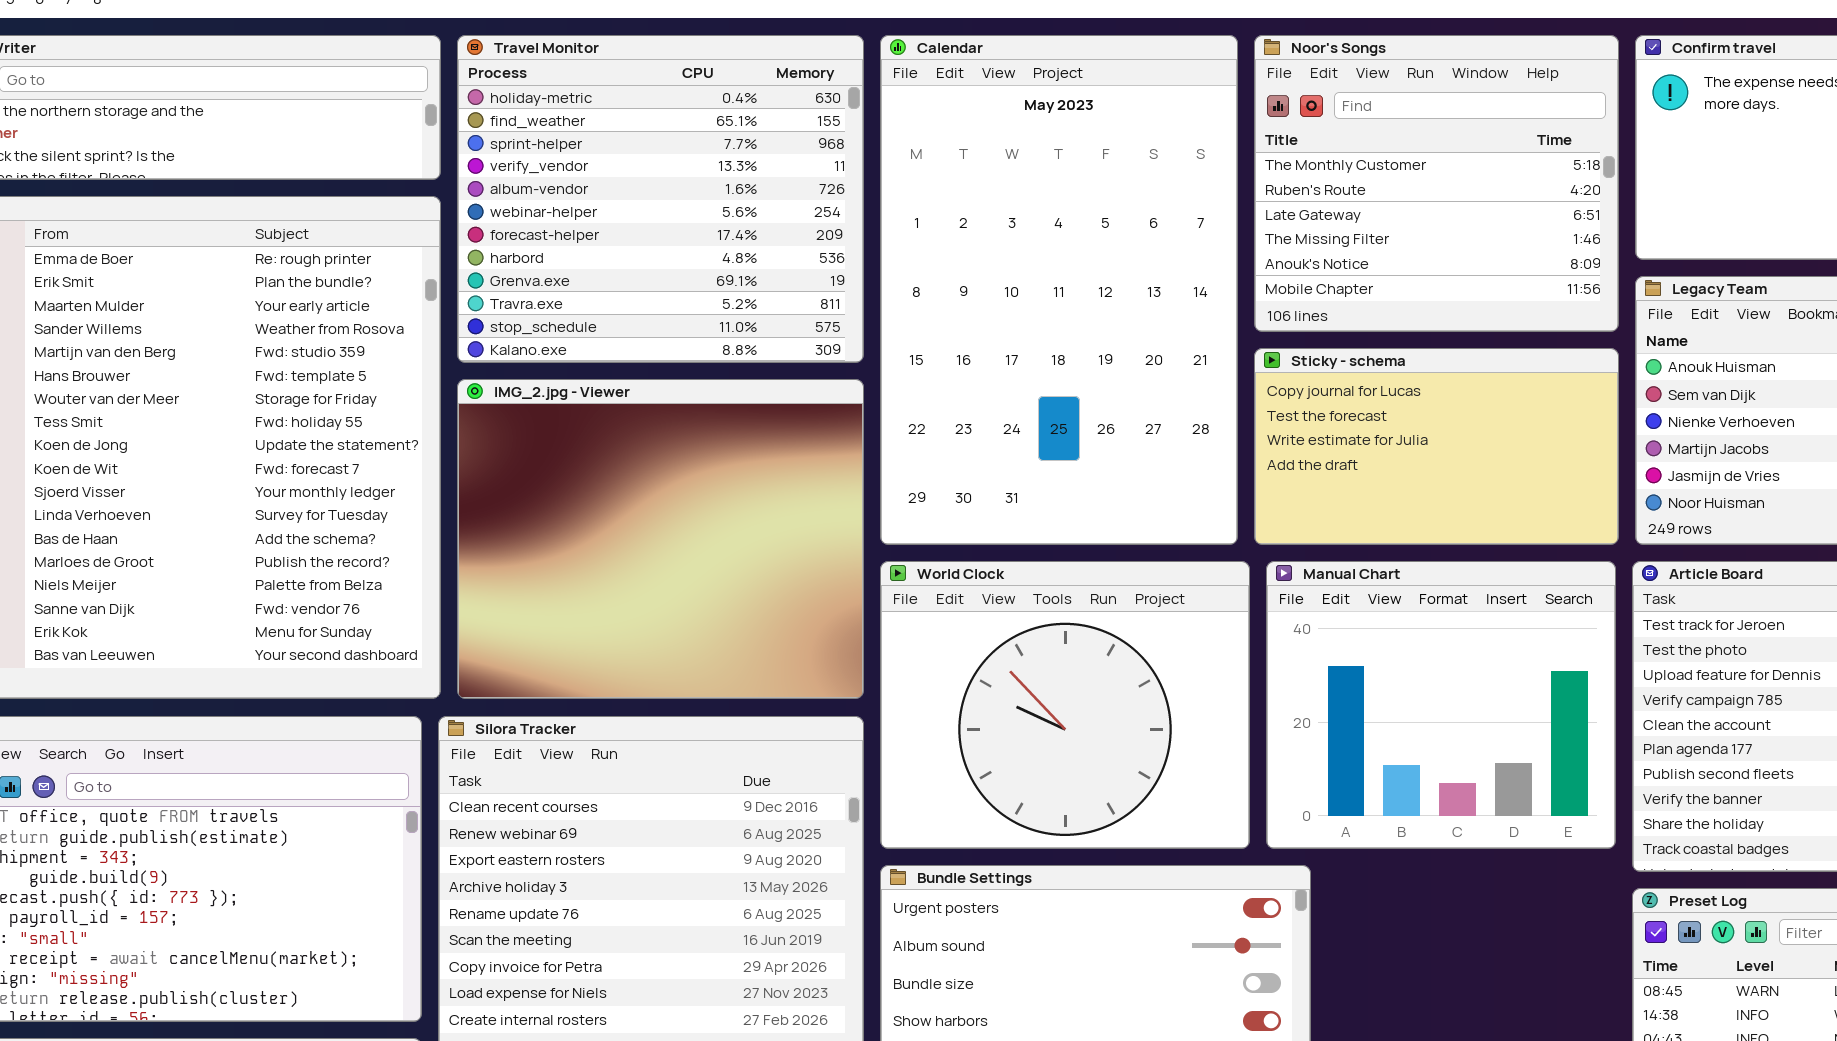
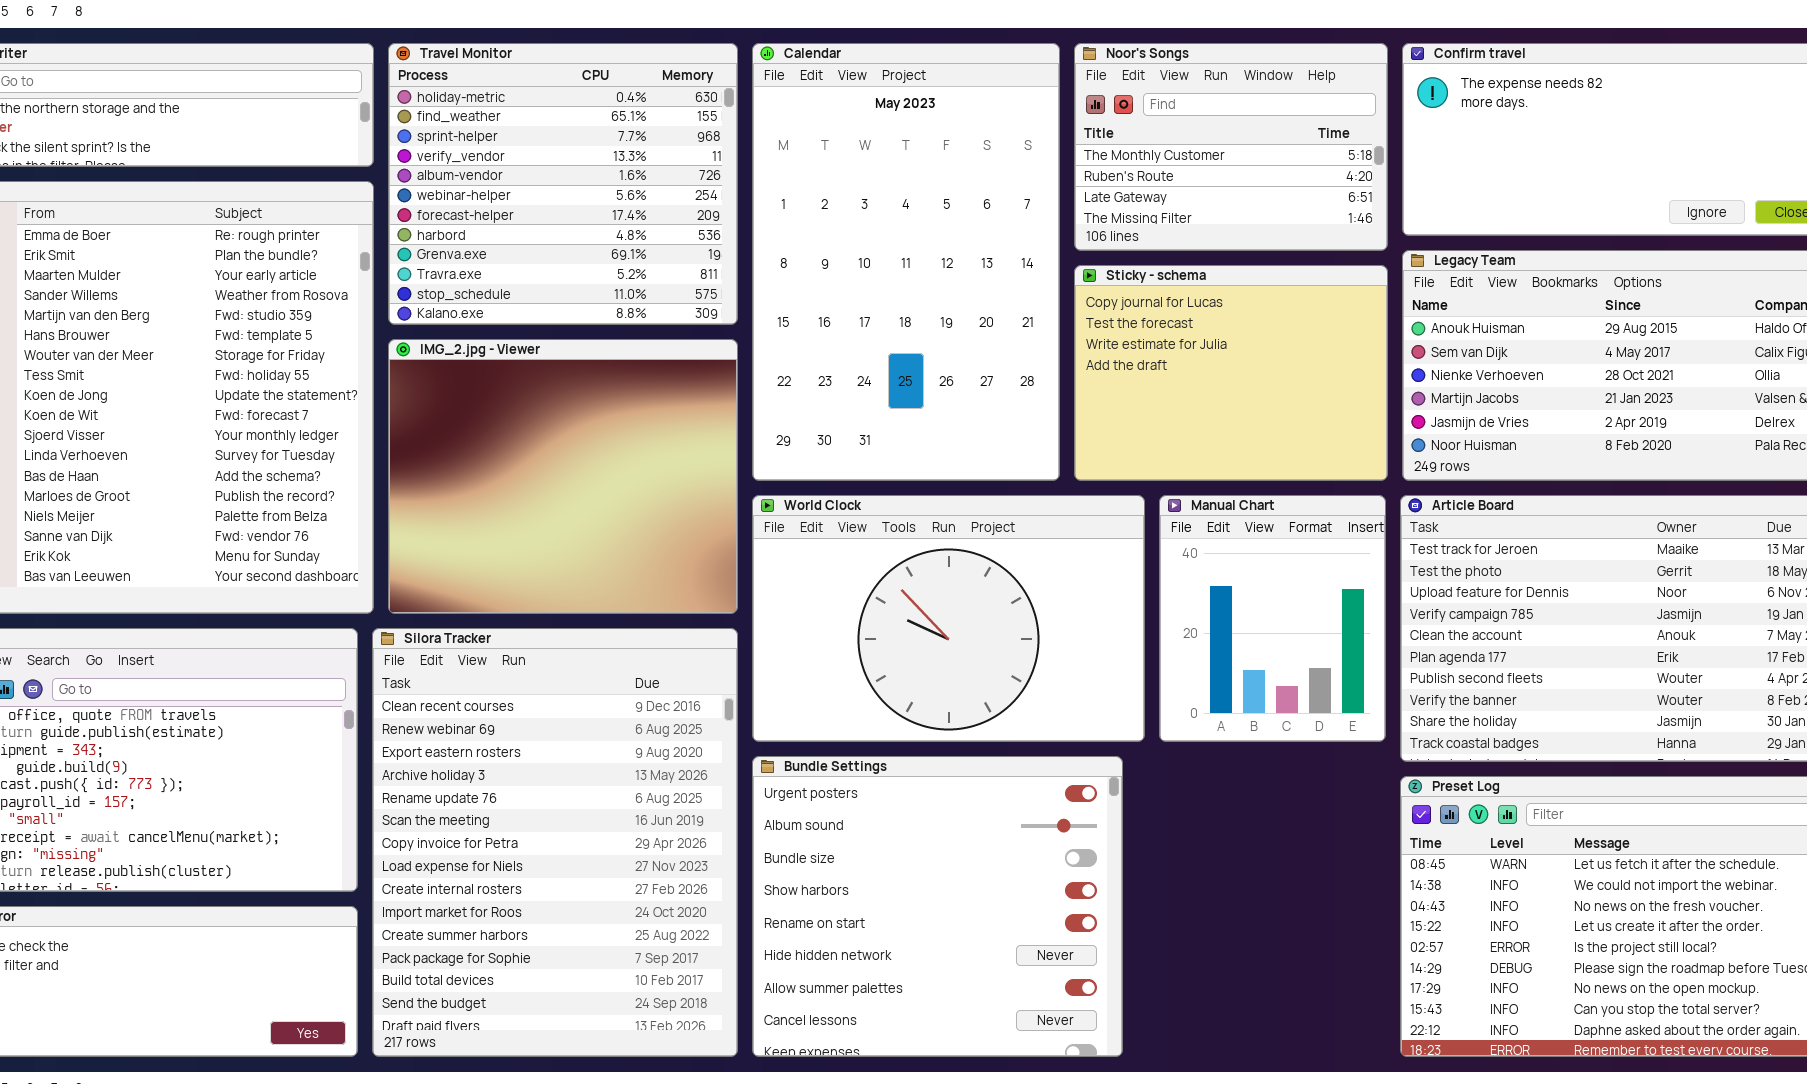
Noor's Songs: [1254,35,1619,332] -> [1074,43,1388,251], resized
Sticky - schema: [1254,348,1619,545] -> [1074,265,1388,481], resized
World Clock: [880,561,1250,849] -> [752,495,1145,742], resized
Manual Chart: [1266,561,1616,849] -> [1159,495,1386,742], resized

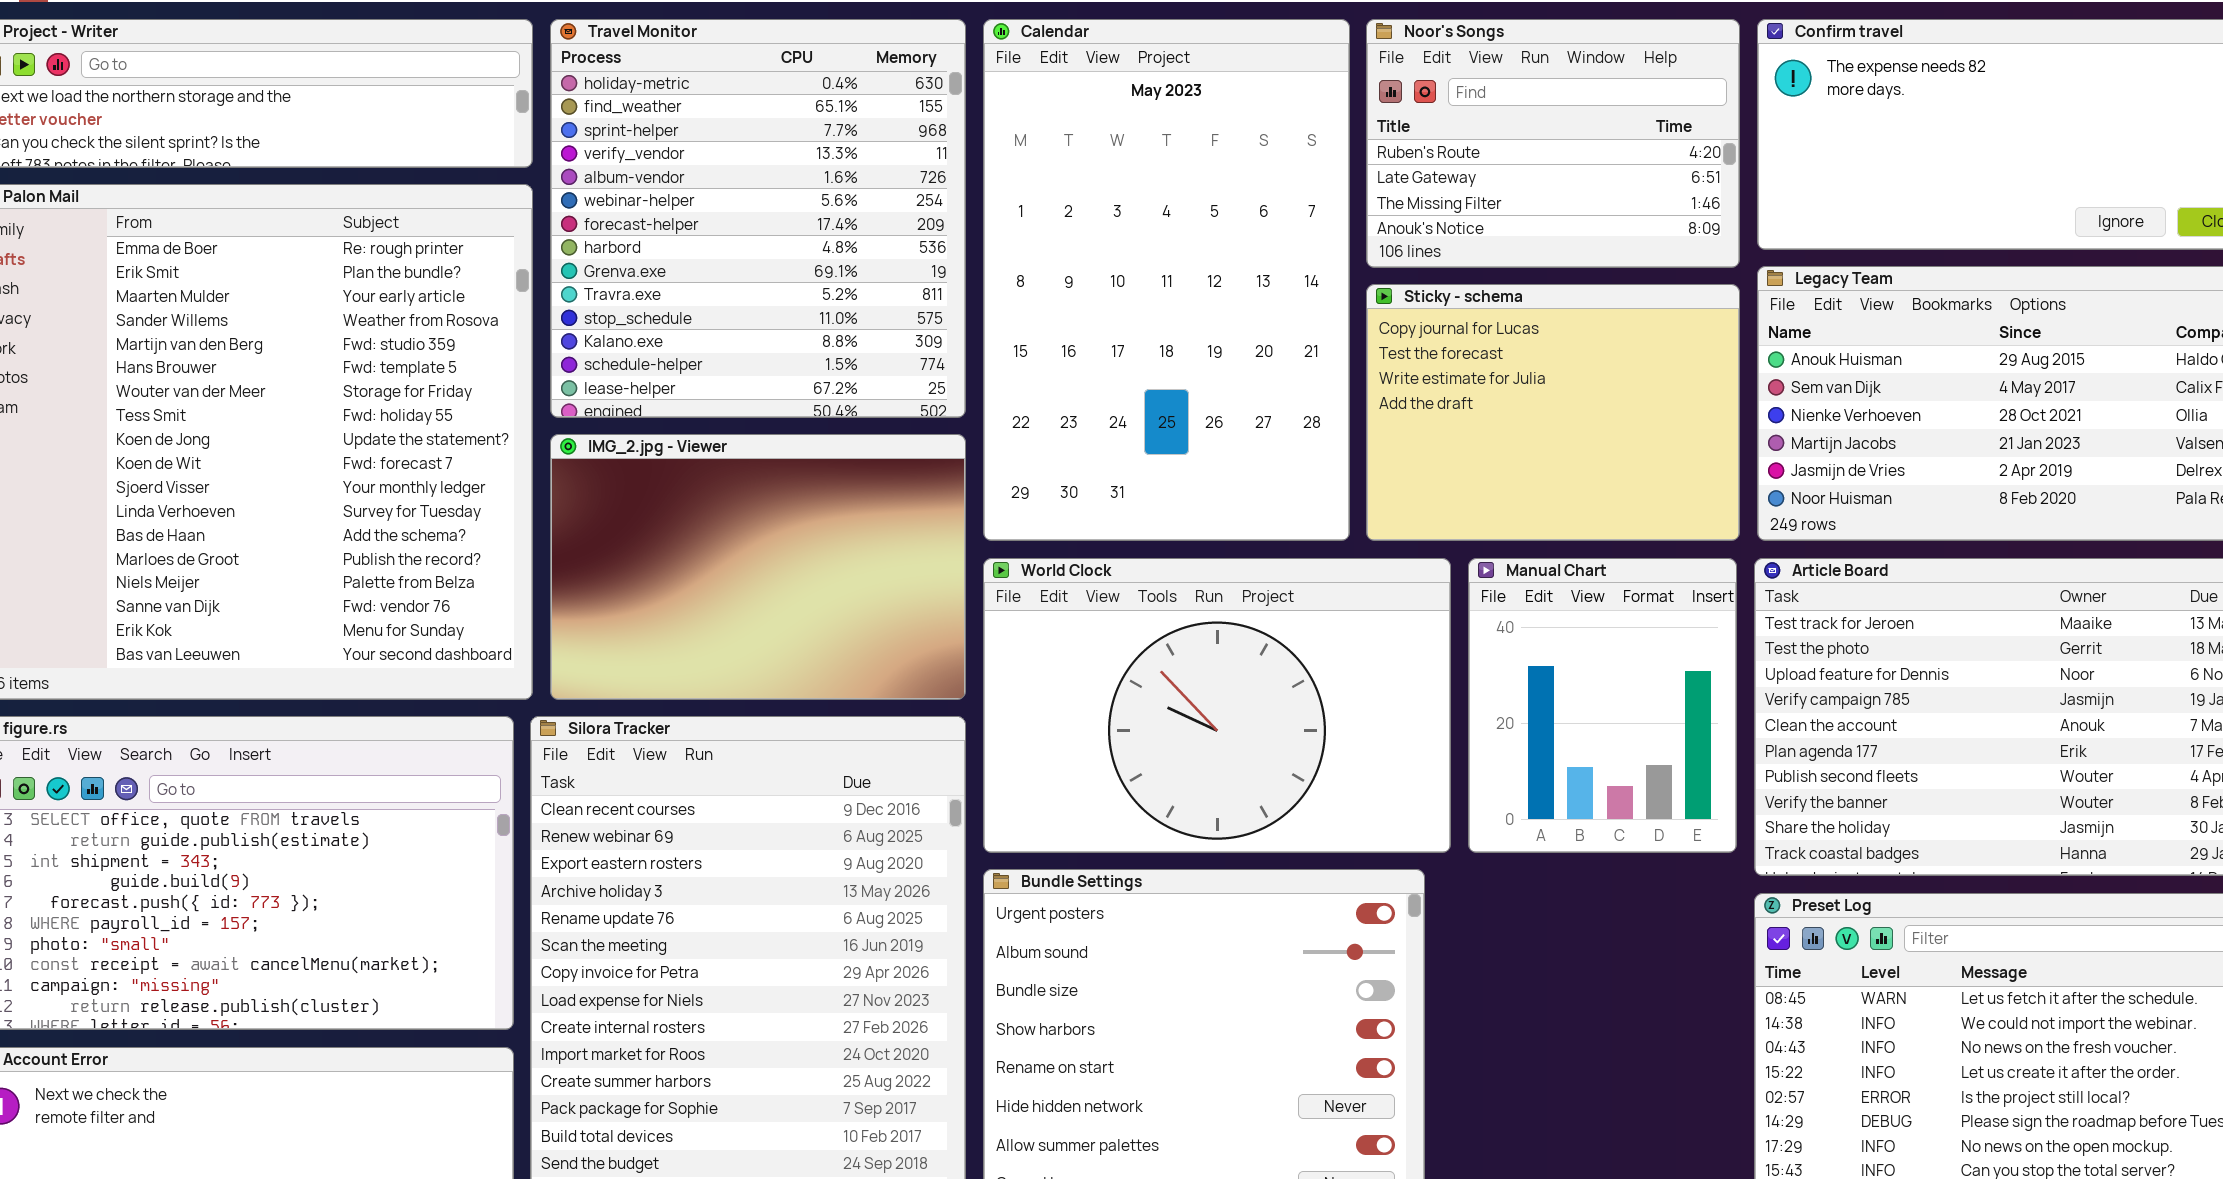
Travel Monitor: [388,43,738,325] -> [550,19,966,418], resized
Noor's Songs: [1074,43,1388,251] -> [1366,19,1740,268], scrolled down 1 row
IMG_2.jpg - Viewer: [388,339,738,614] -> [550,434,966,700], resized

